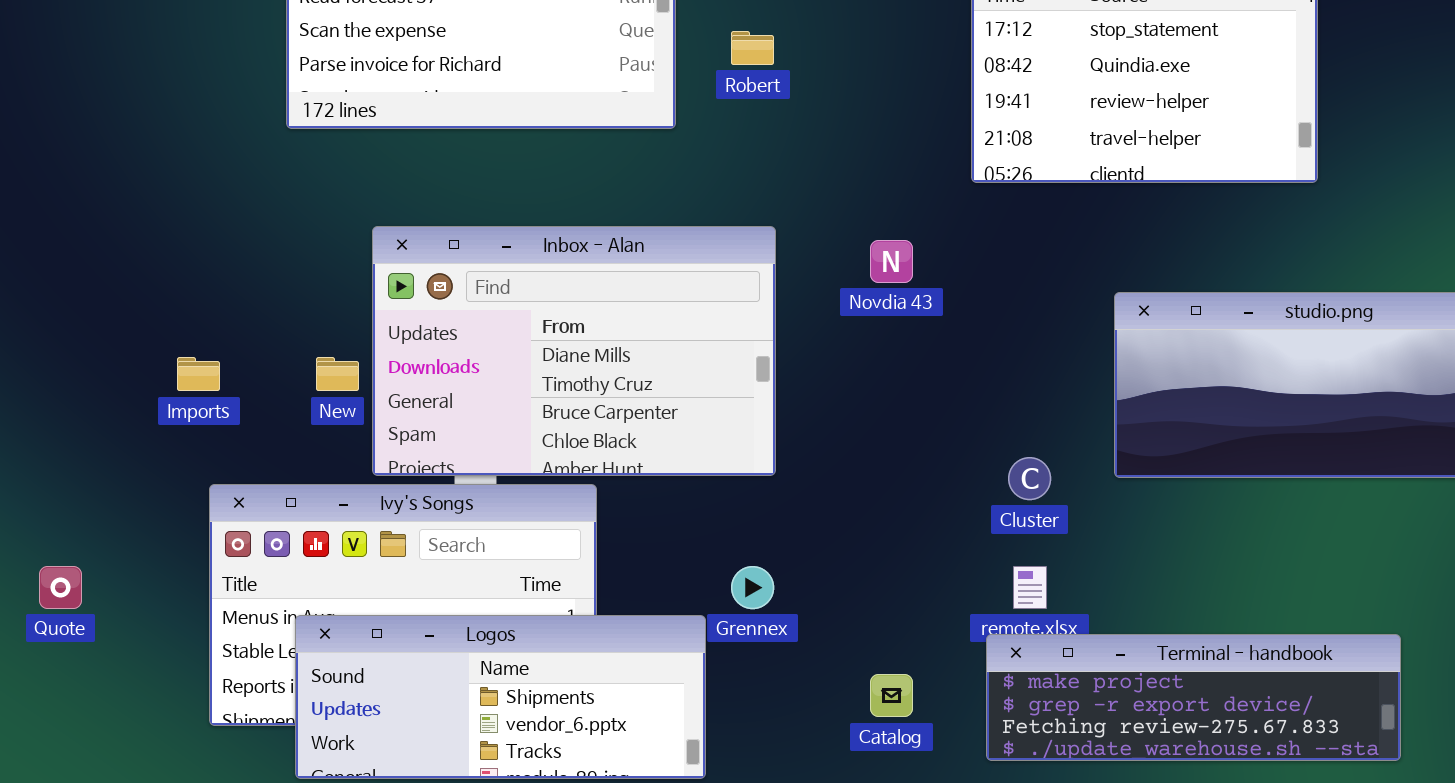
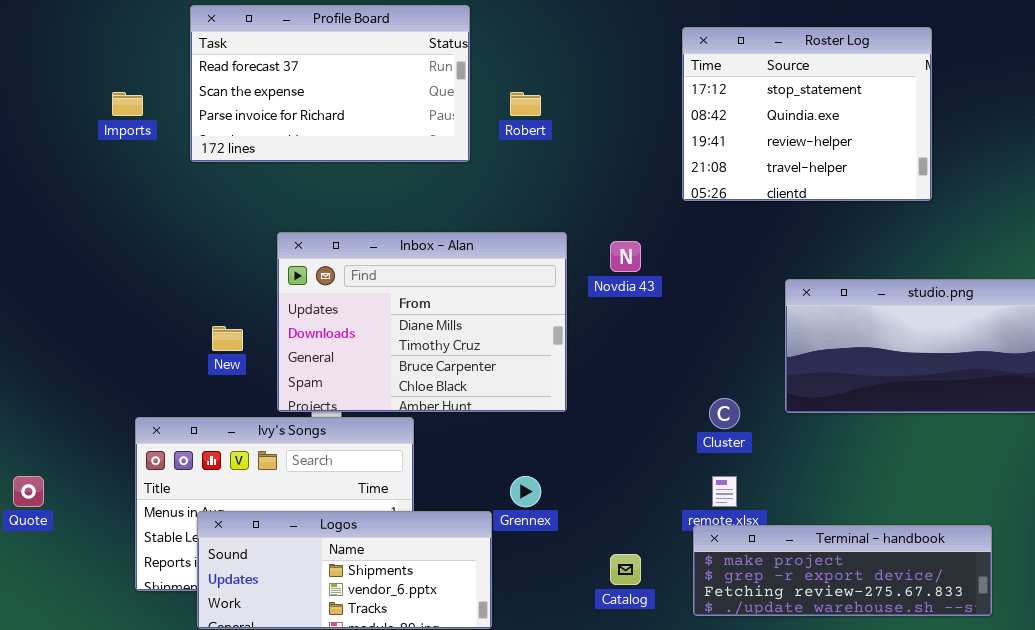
Inbox - Alan: [372,226,776,476] -> [277,232,567,412], moved
Imports: [177,357,220,391] -> [112,92,143,116], moved

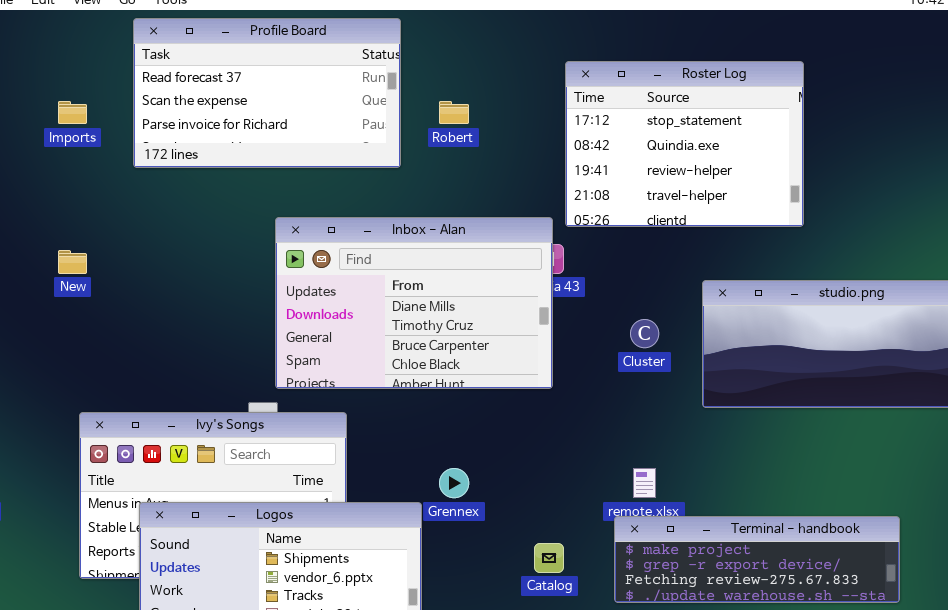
Roster Log: [682,27,932,201] -> [565,61,804,227], moved
Inbox - Alan: [277,232,567,412] -> [275,217,553,389], moved
New: [212,326,243,351] -> [58,250,87,274], moved
Cluster: [709,398,740,429] -> [630,319,659,348], moved

